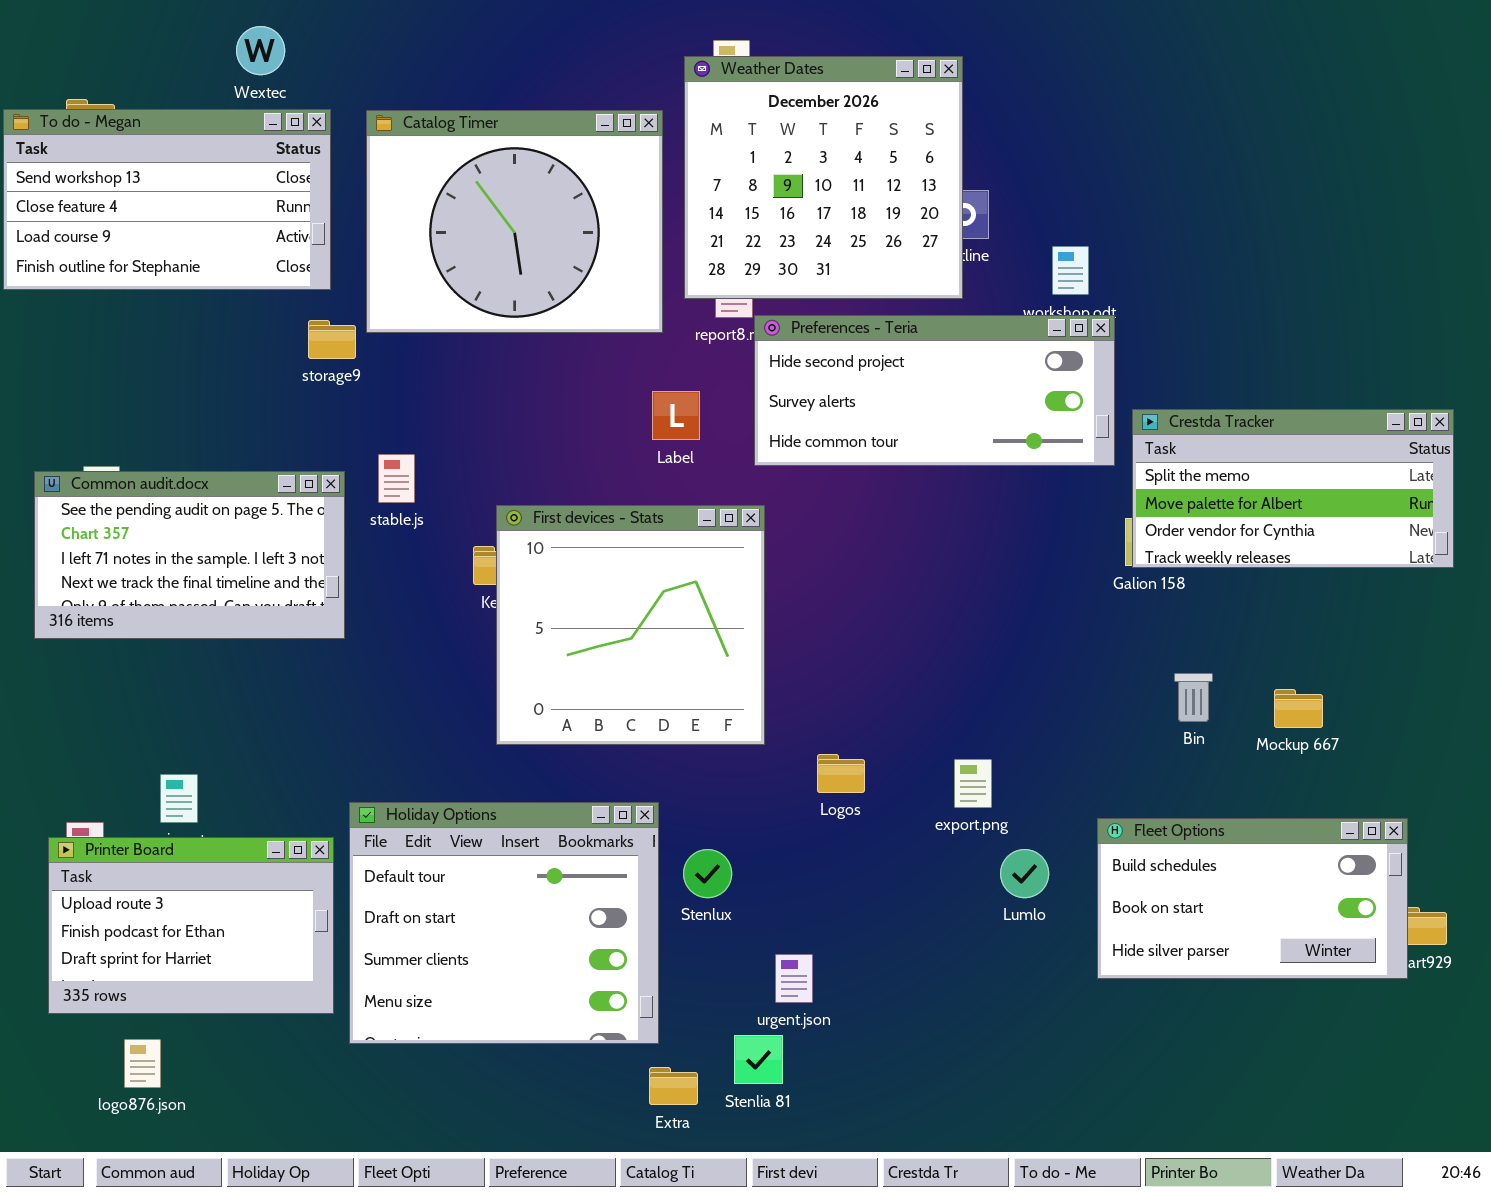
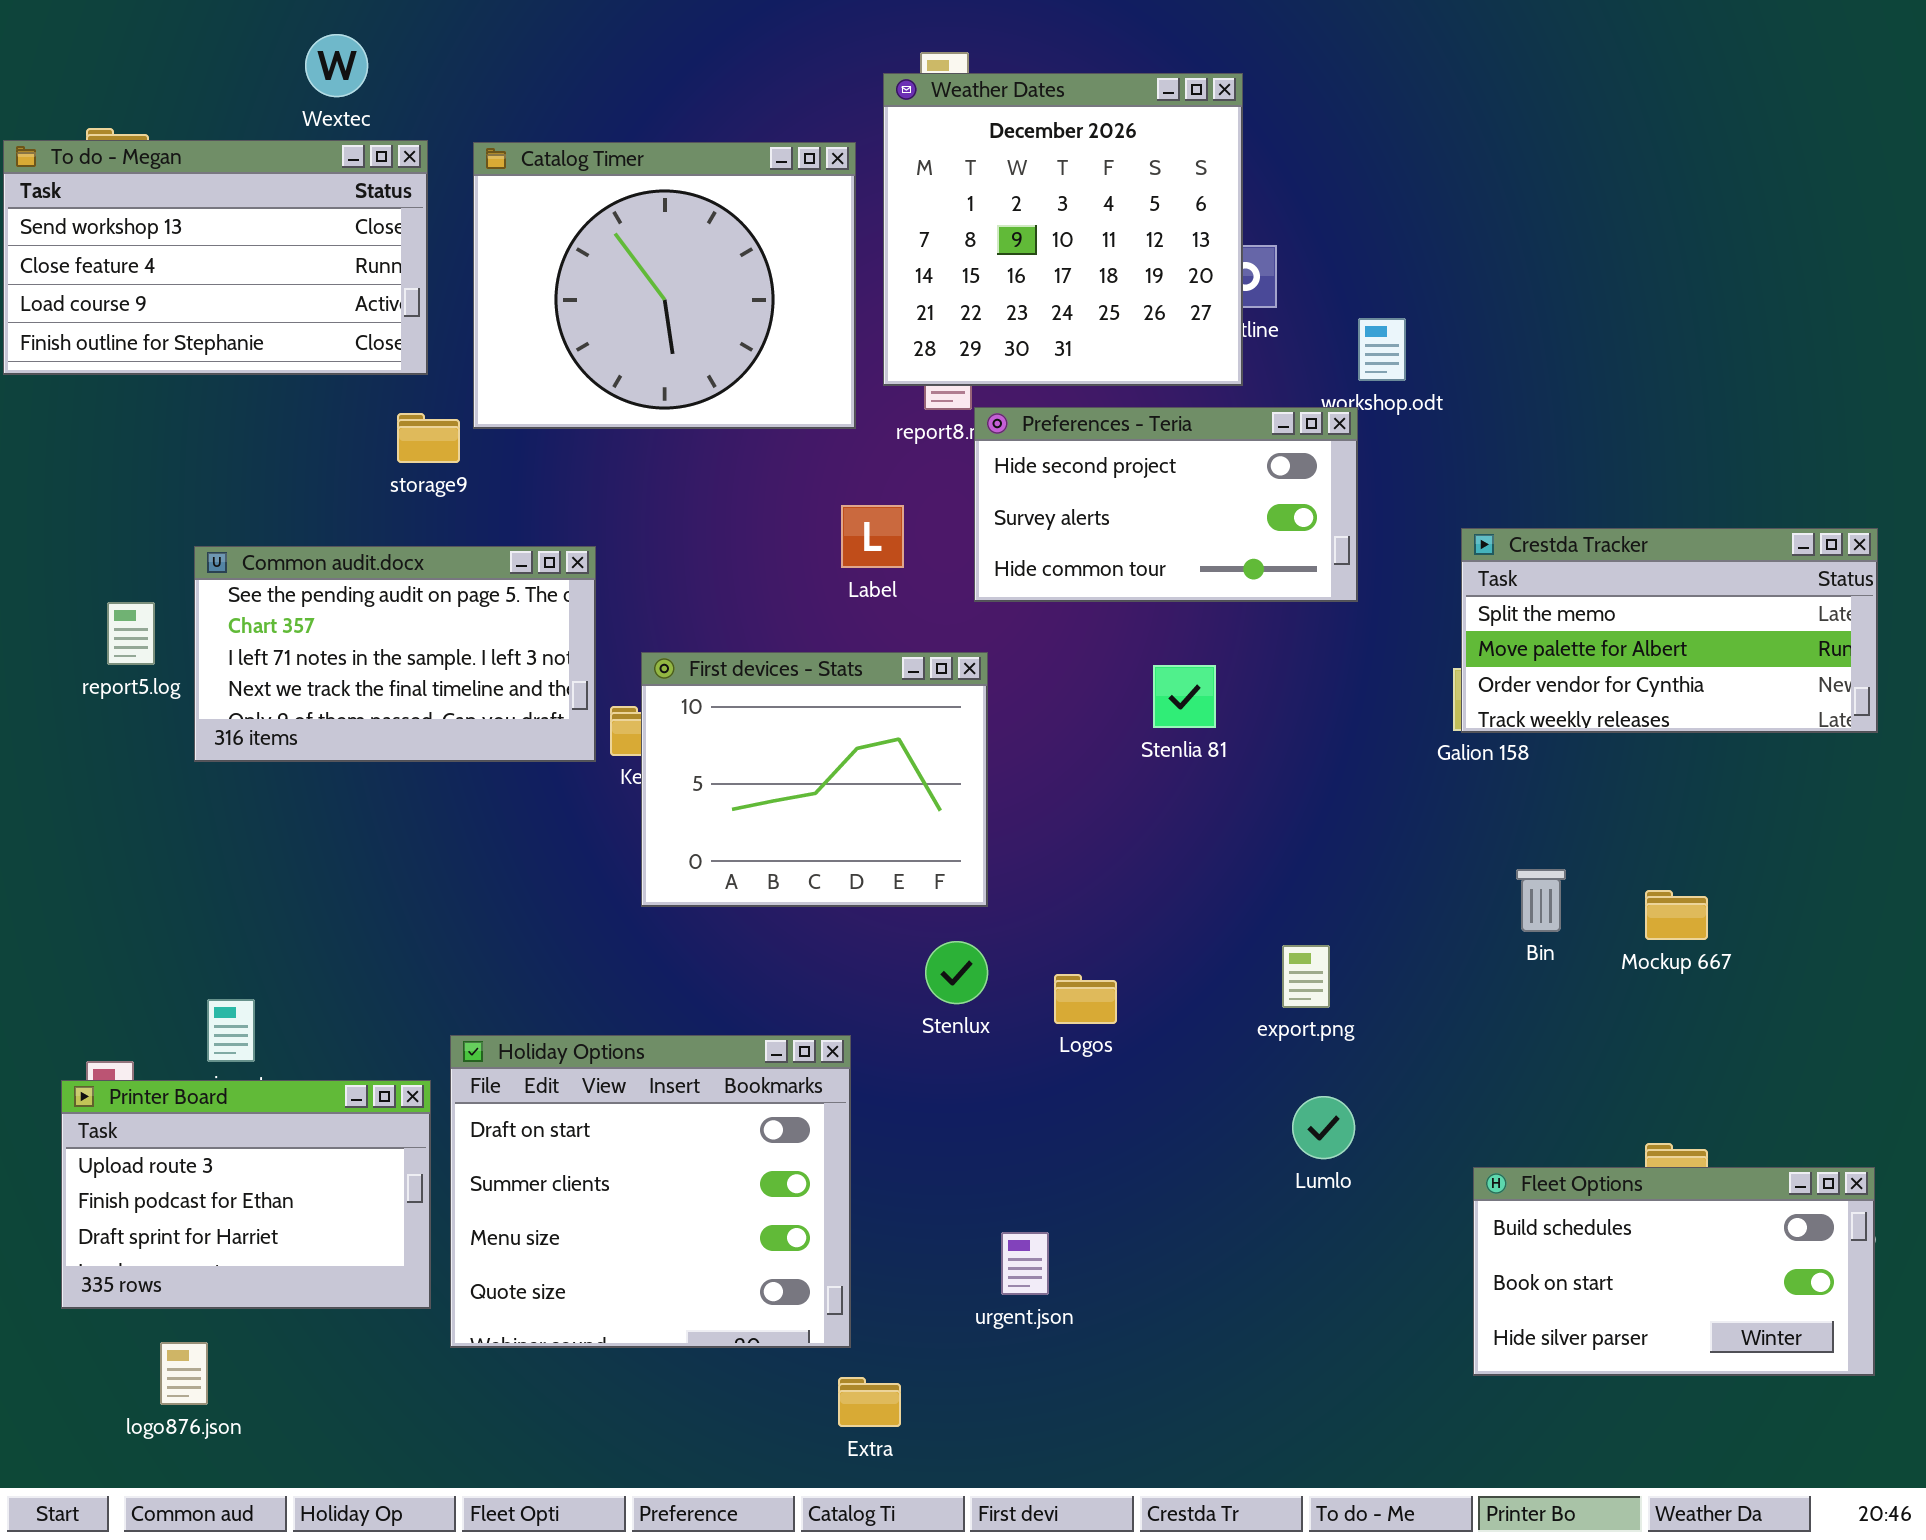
Preferences - Teria: [754,315,1115,466] -> [974,407,1358,602], resized
Common audit.docx: [34,471,345,639] -> [194,546,596,762], moved
First devices - Stats: [496,505,765,745] -> [641,652,988,907], resized
export.png: [954,759,992,808] -> [1282,945,1330,1008], moved
Holiday Options: [349,802,659,1044] -> [450,1035,851,1348], scrolled down 1 row
Fleet Options: [1097,818,1408,979] -> [1473,1167,1875,1376], moved
Stenlux: [683,849,732,898] -> [925,941,988,1004], moved
Stenlia 81: [734,1035,783,1084] -> [1153,665,1216,728], moved

